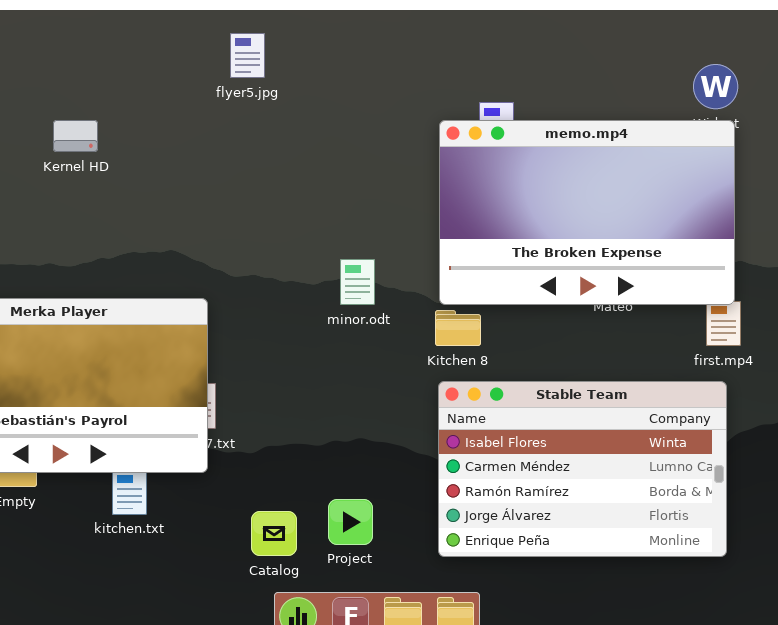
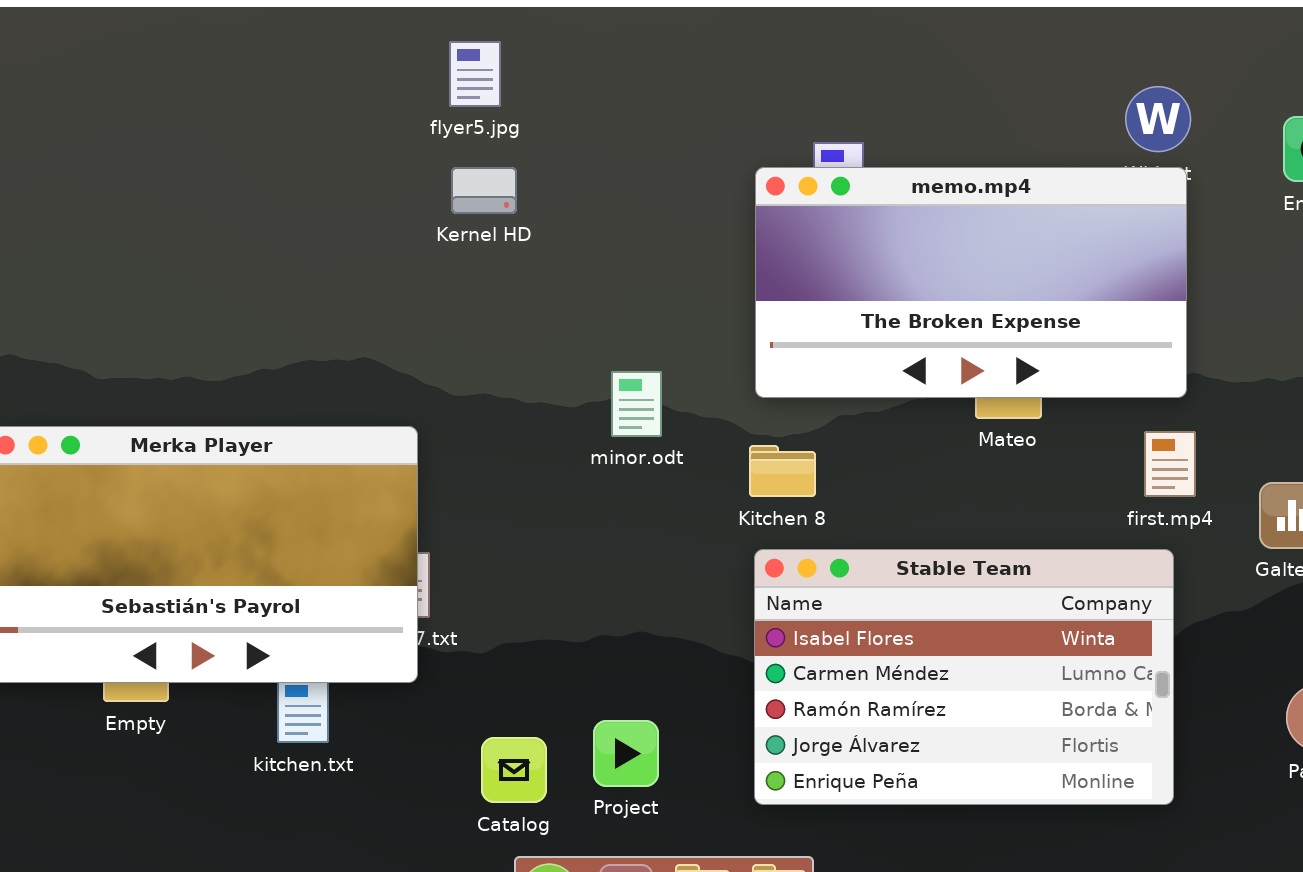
Kernel HD: [53,120,98,152] -> [451,167,517,214], moved
memo.mp4: [439,120,735,305] -> [755,167,1187,398], resized

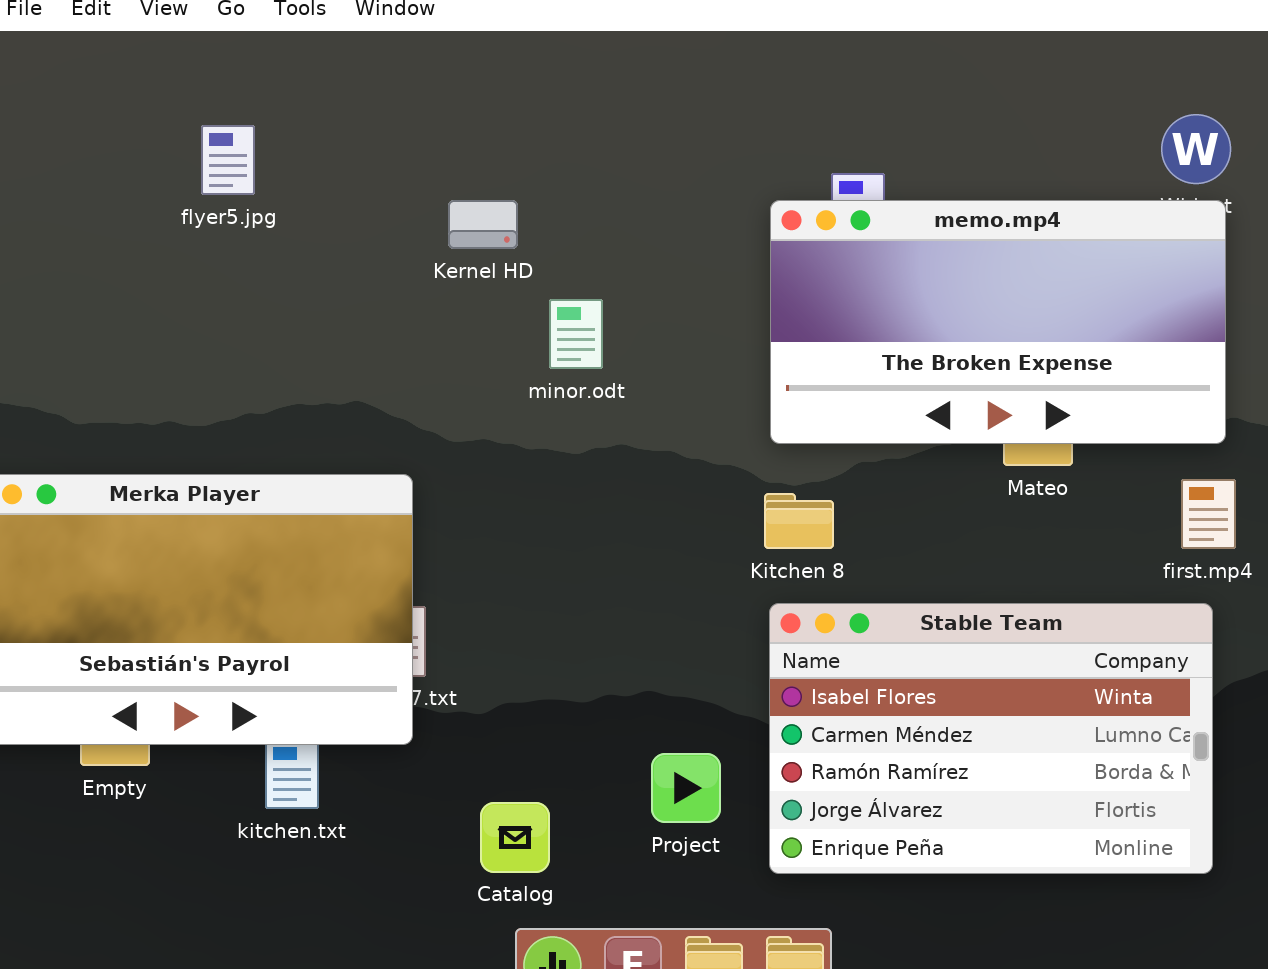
flyer5.jpg: [449,41,501,107] -> [201,125,255,195], moved
minor.odt: [611,371,662,437] -> [549,299,603,369], moved
Project: [593,720,659,787] -> [651,753,721,823], moved

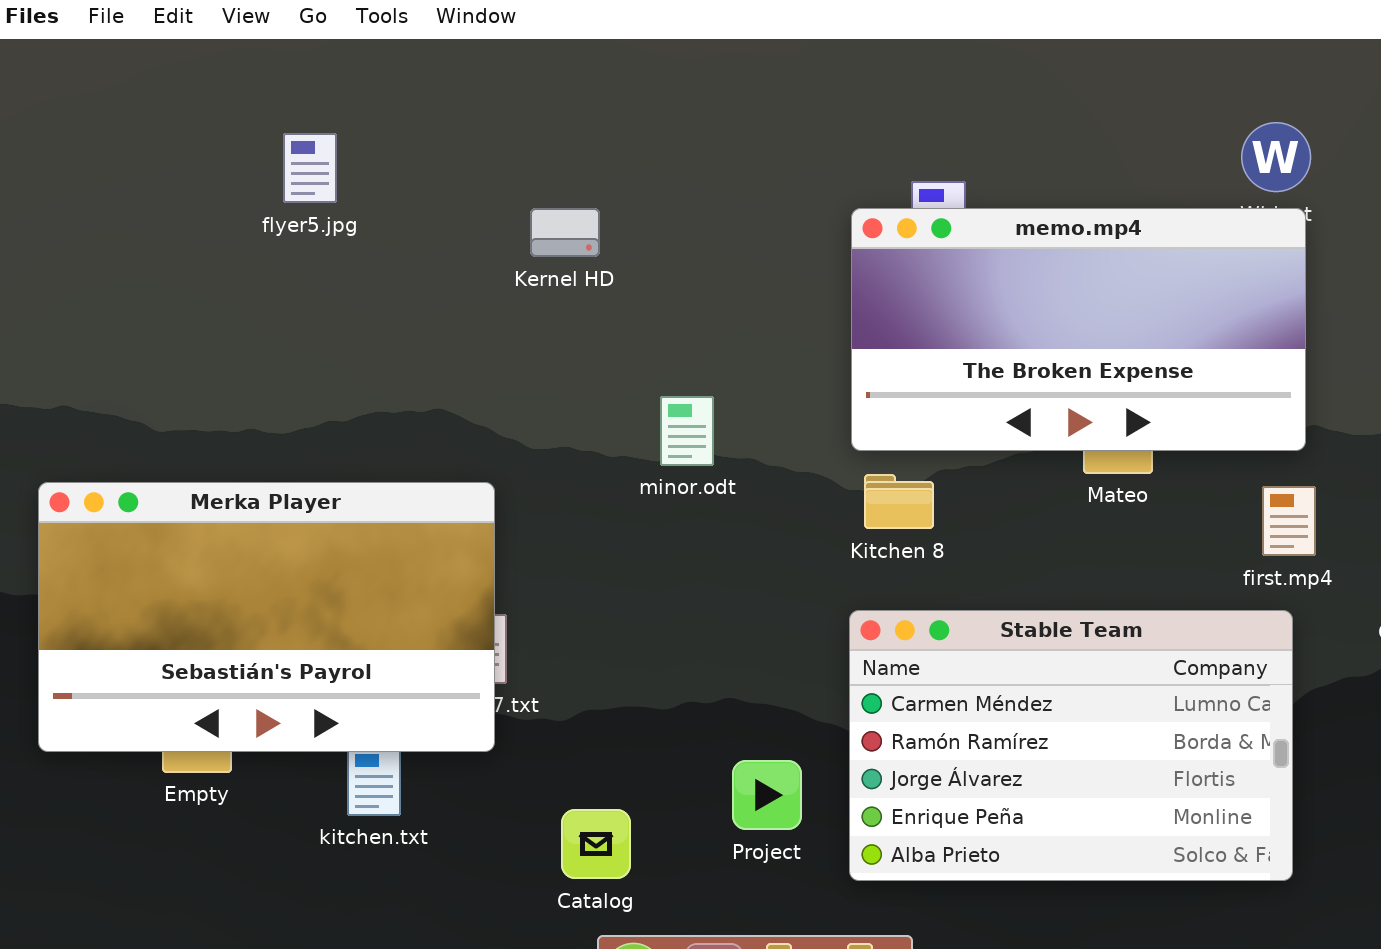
minor.odt: [549,299,603,369] -> [660,396,714,466], moved
Kitchen 8: [764,493,834,549] -> [864,474,934,529], moved
Stable Team: [769,603,1213,874] -> [849,610,1293,881], scrolled down 1 row

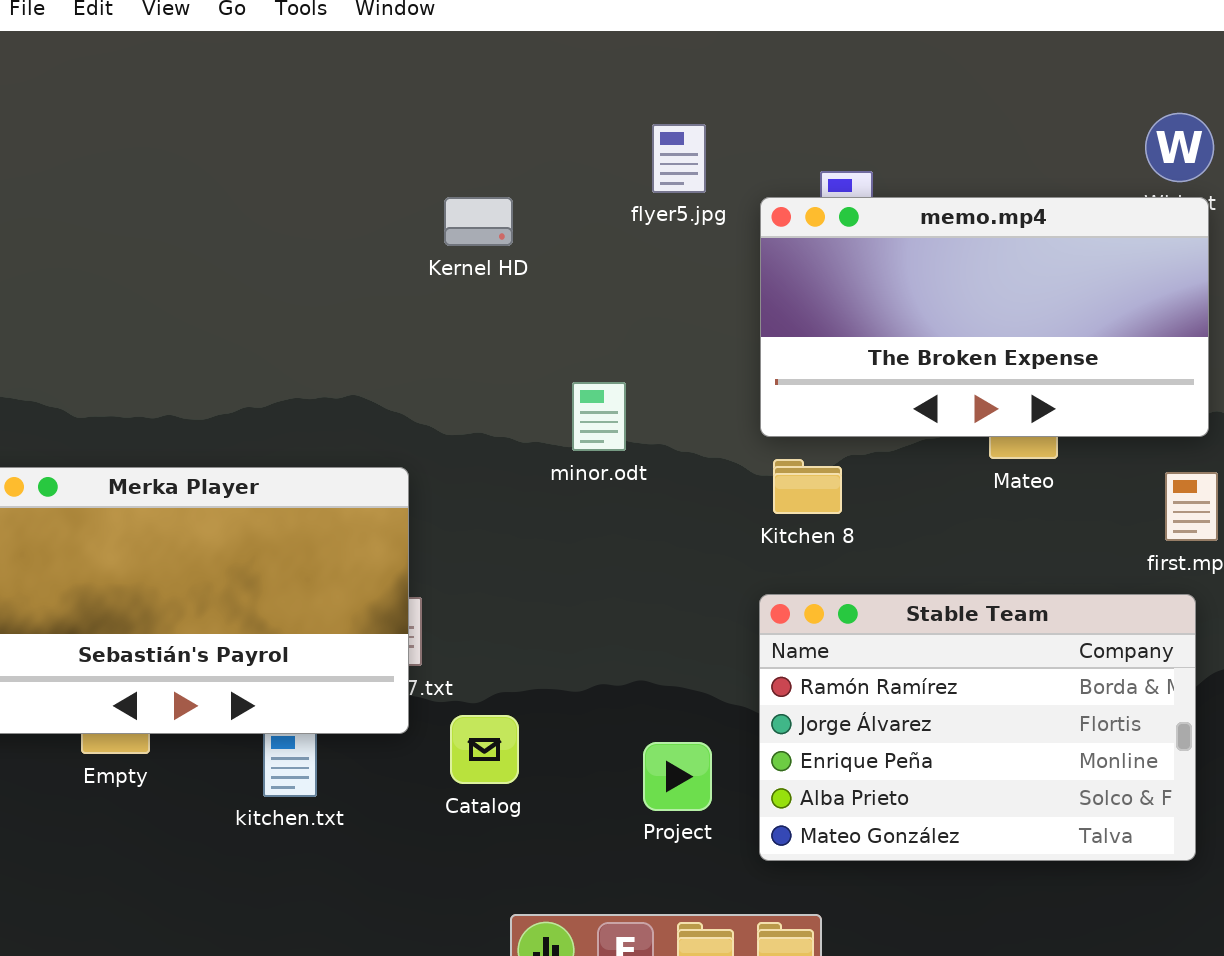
flyer5.jpg: [283,133,337,203] -> [652,124,706,193], moved
Stable Team: [849,610,1293,881] -> [759,594,1196,861], scrolled down 1 row
Catalog: [561,809,631,879] -> [450,715,519,784], moved

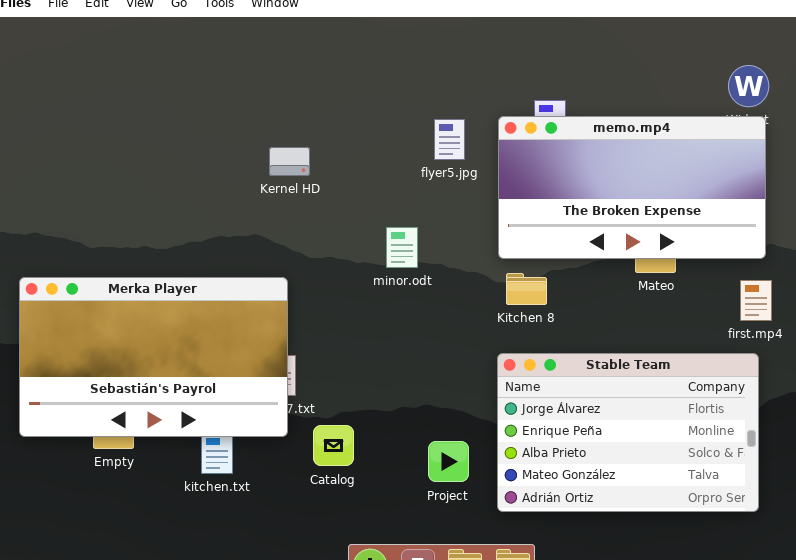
flyer5.jpg: [652,124,706,193] -> [434,119,465,160], moved
Kernel HD: [444,197,513,246] -> [269,147,310,176], moved
Stable Team: [759,594,1196,861] -> [497,353,759,512], scrolled down 1 row

